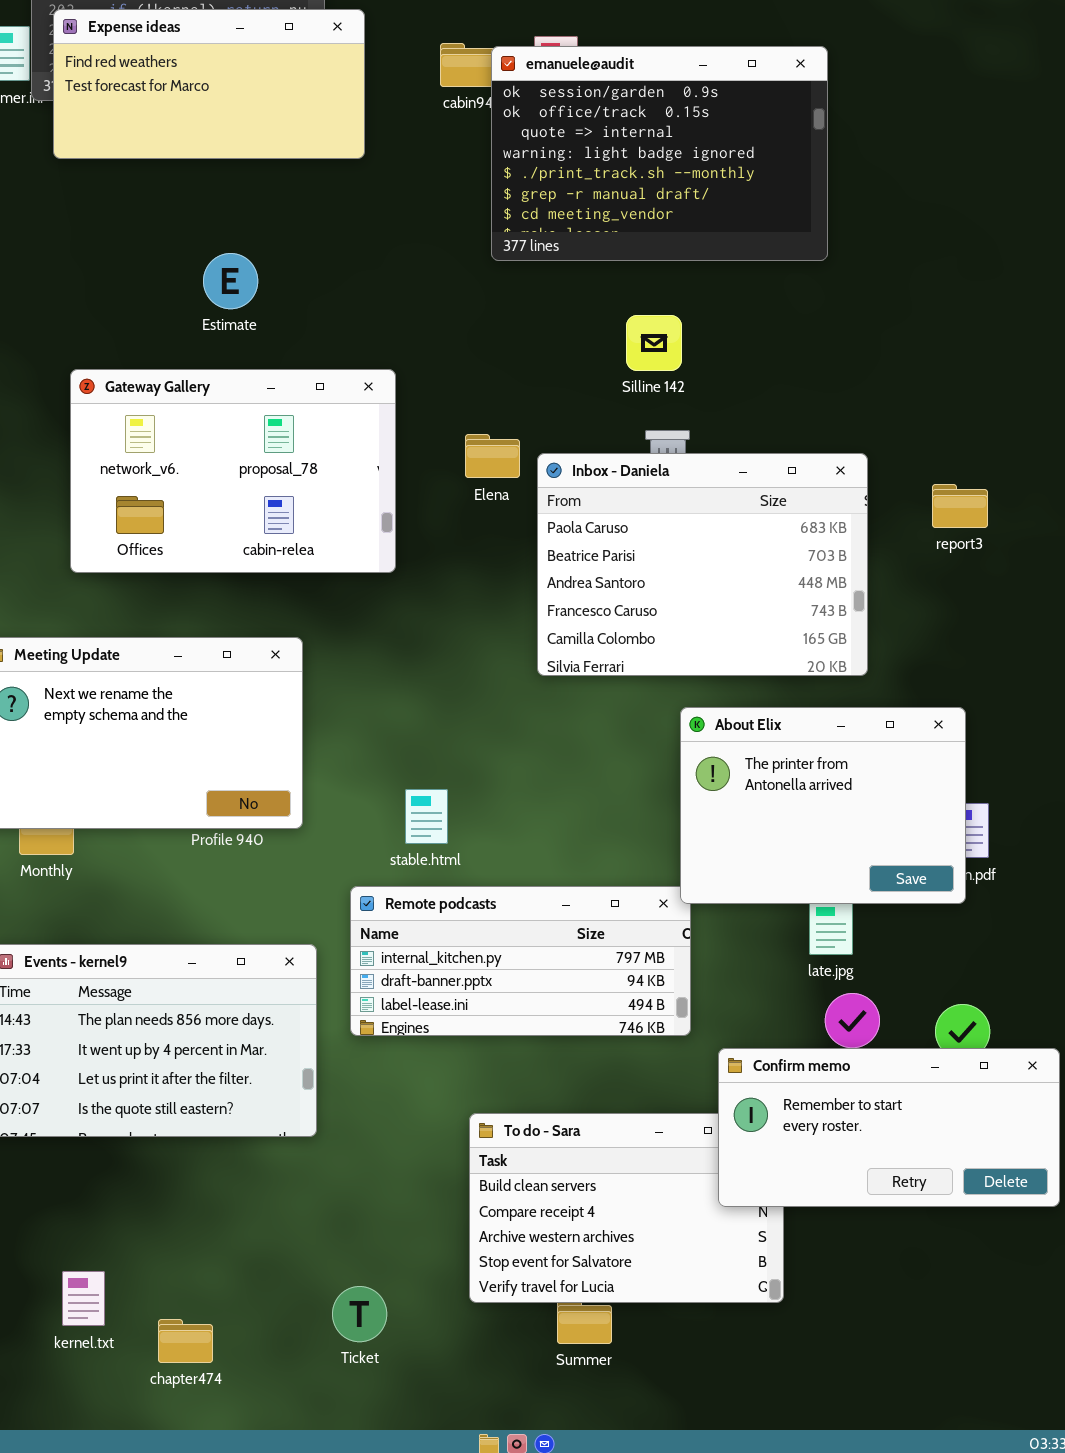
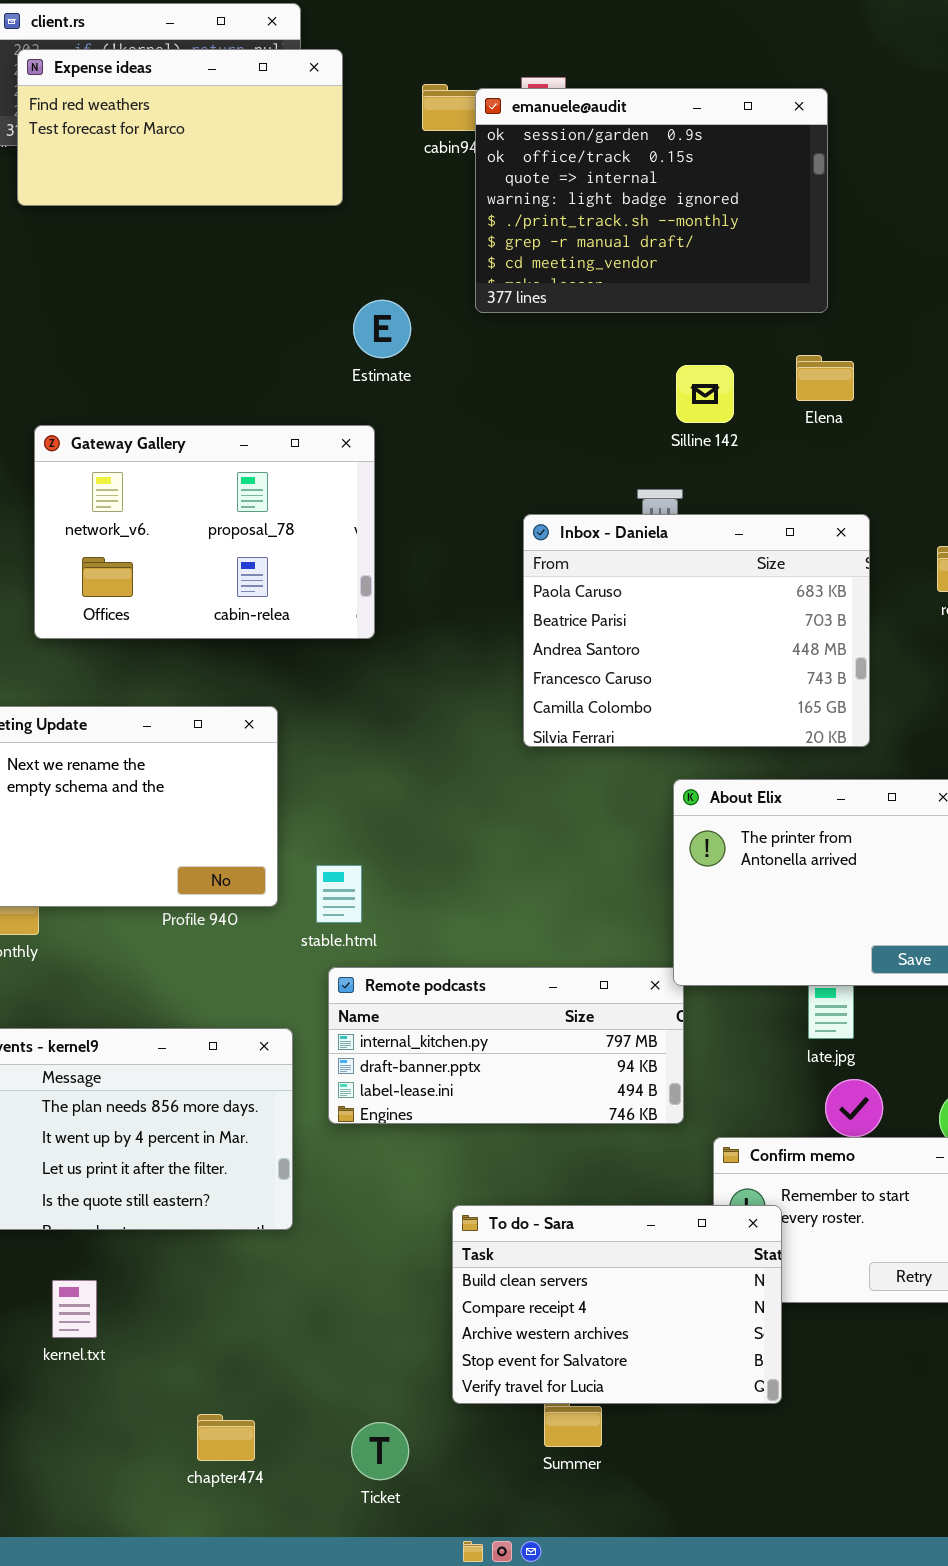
Estimate: [203,253,258,309] -> [353,300,411,358], moved
Silline 142: [626,315,682,371] -> [676,365,734,423], moved
Elena: [465,434,520,478] -> [796,355,854,401], moved
stable.html: [405,789,448,844] -> [316,865,362,923], moved
To do - Sara: [469,1113,784,1303] -> [452,1205,782,1404], raised
kernel.txt: [62,1271,105,1326] -> [52,1280,97,1338], moved
Ticket: [332,1286,387,1342] -> [351,1422,409,1480], moved
chapter474: [158,1319,213,1363] -> [197,1414,255,1461], moved

